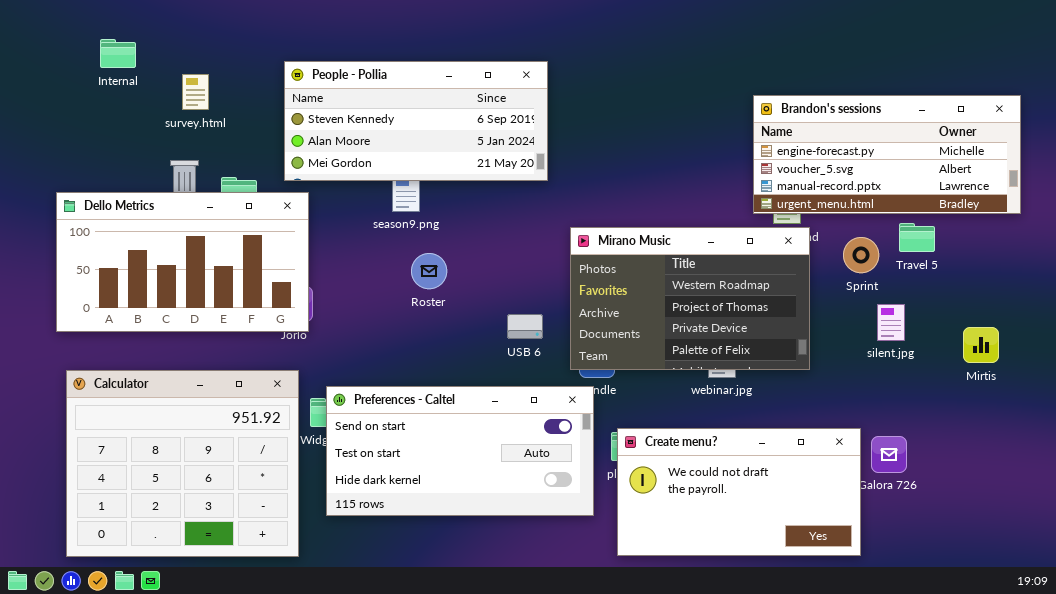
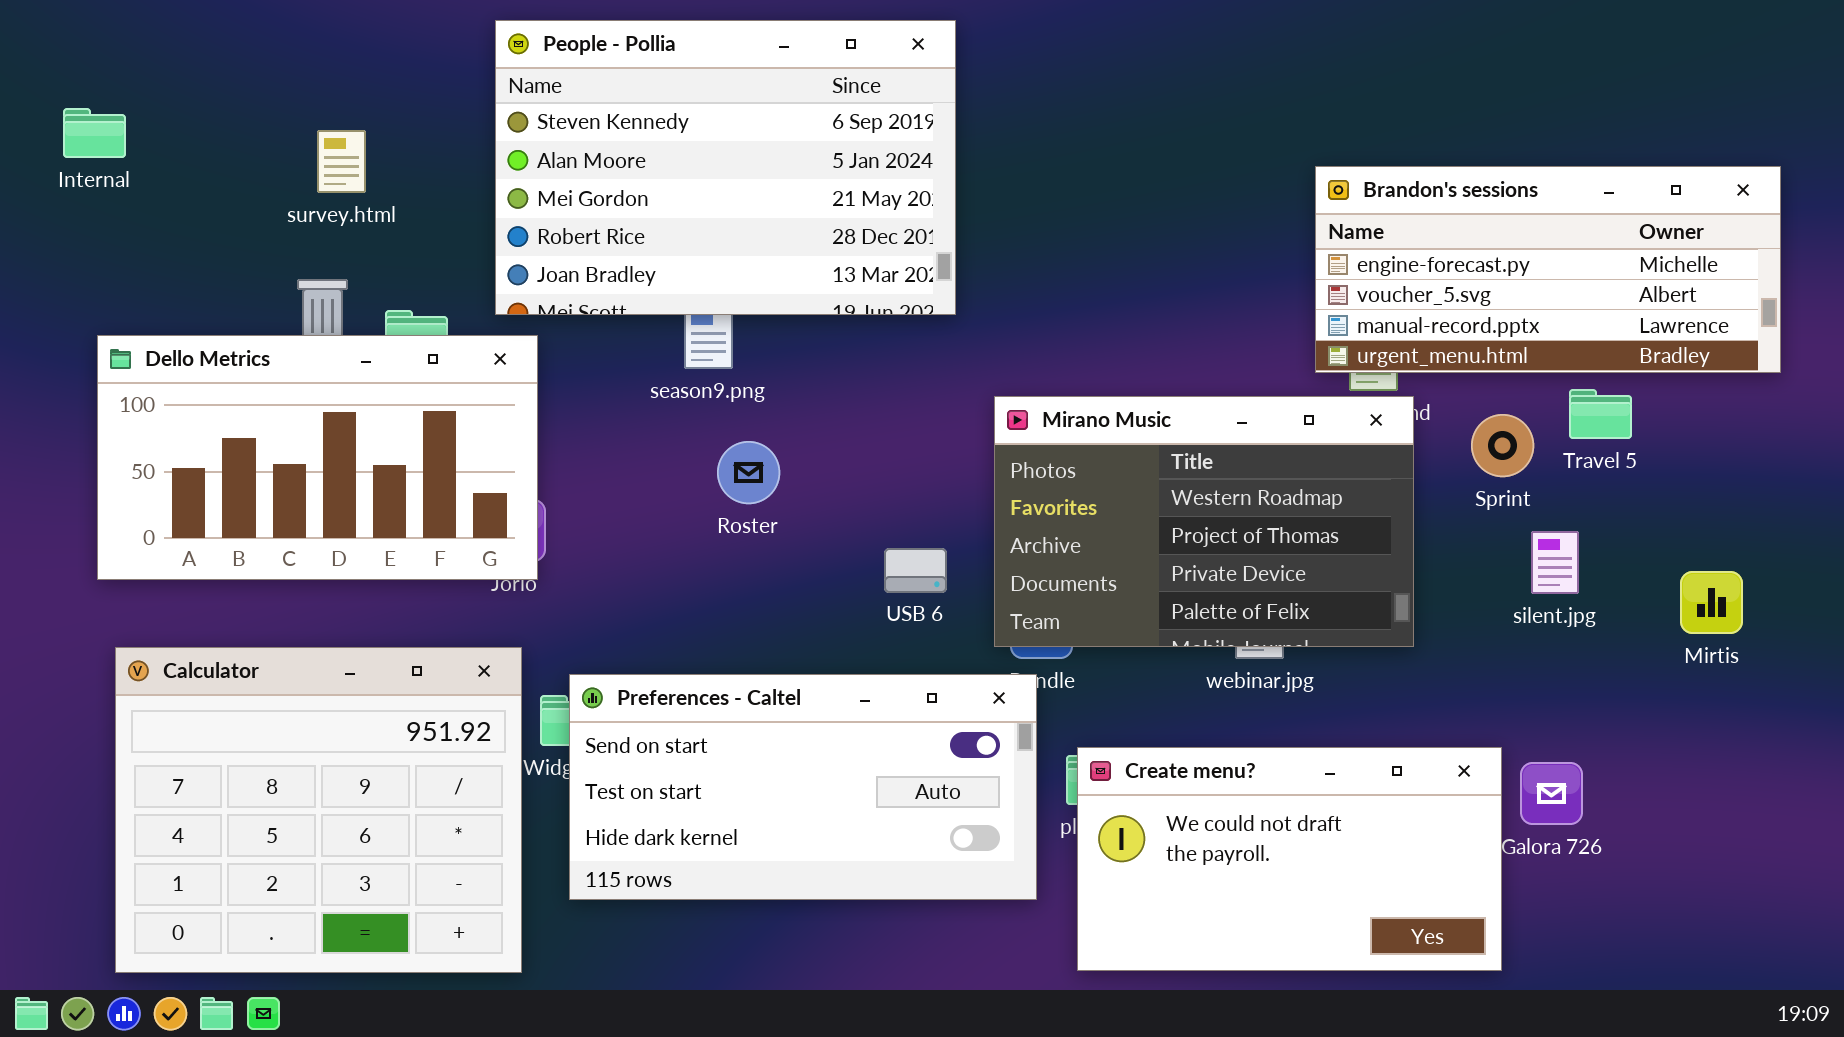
Internal: [100,39,136,68] -> [63,108,126,158], moved
People - Pollia: [284,61,548,181] -> [495,20,956,315], resized

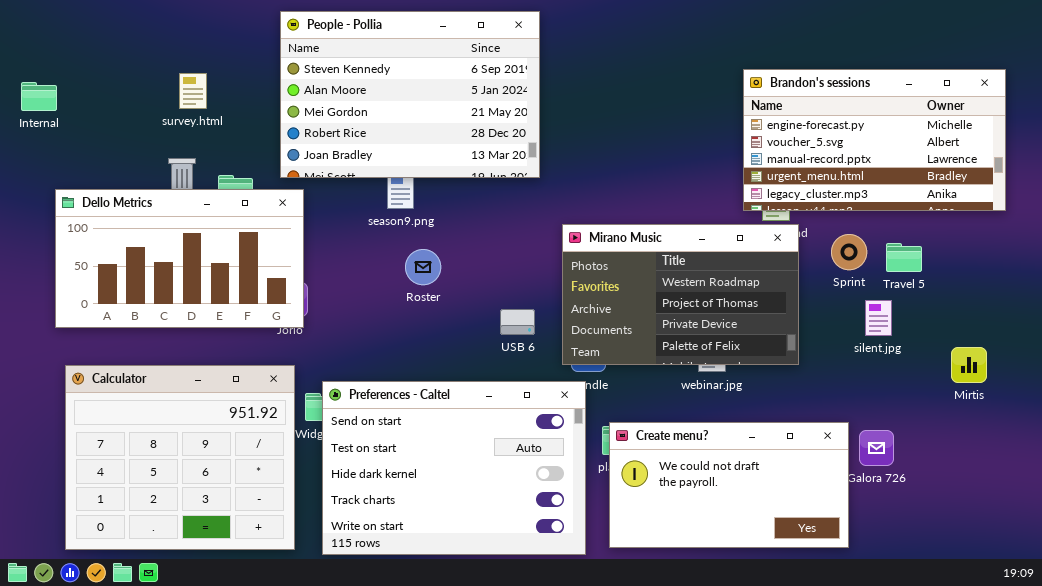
Internal: [63,108,126,158] -> [21,82,57,111], moved
Brandon's sessions: [1315,166,1781,373] -> [743,69,1006,211], resized
Travel 5: [1569,389,1632,439] -> [886,243,922,272], moved
Mirtis: [1680,571,1743,634] -> [951,347,987,383], moved
Preferences - Caltel: [569,674,1037,900] -> [322,381,586,555], resized

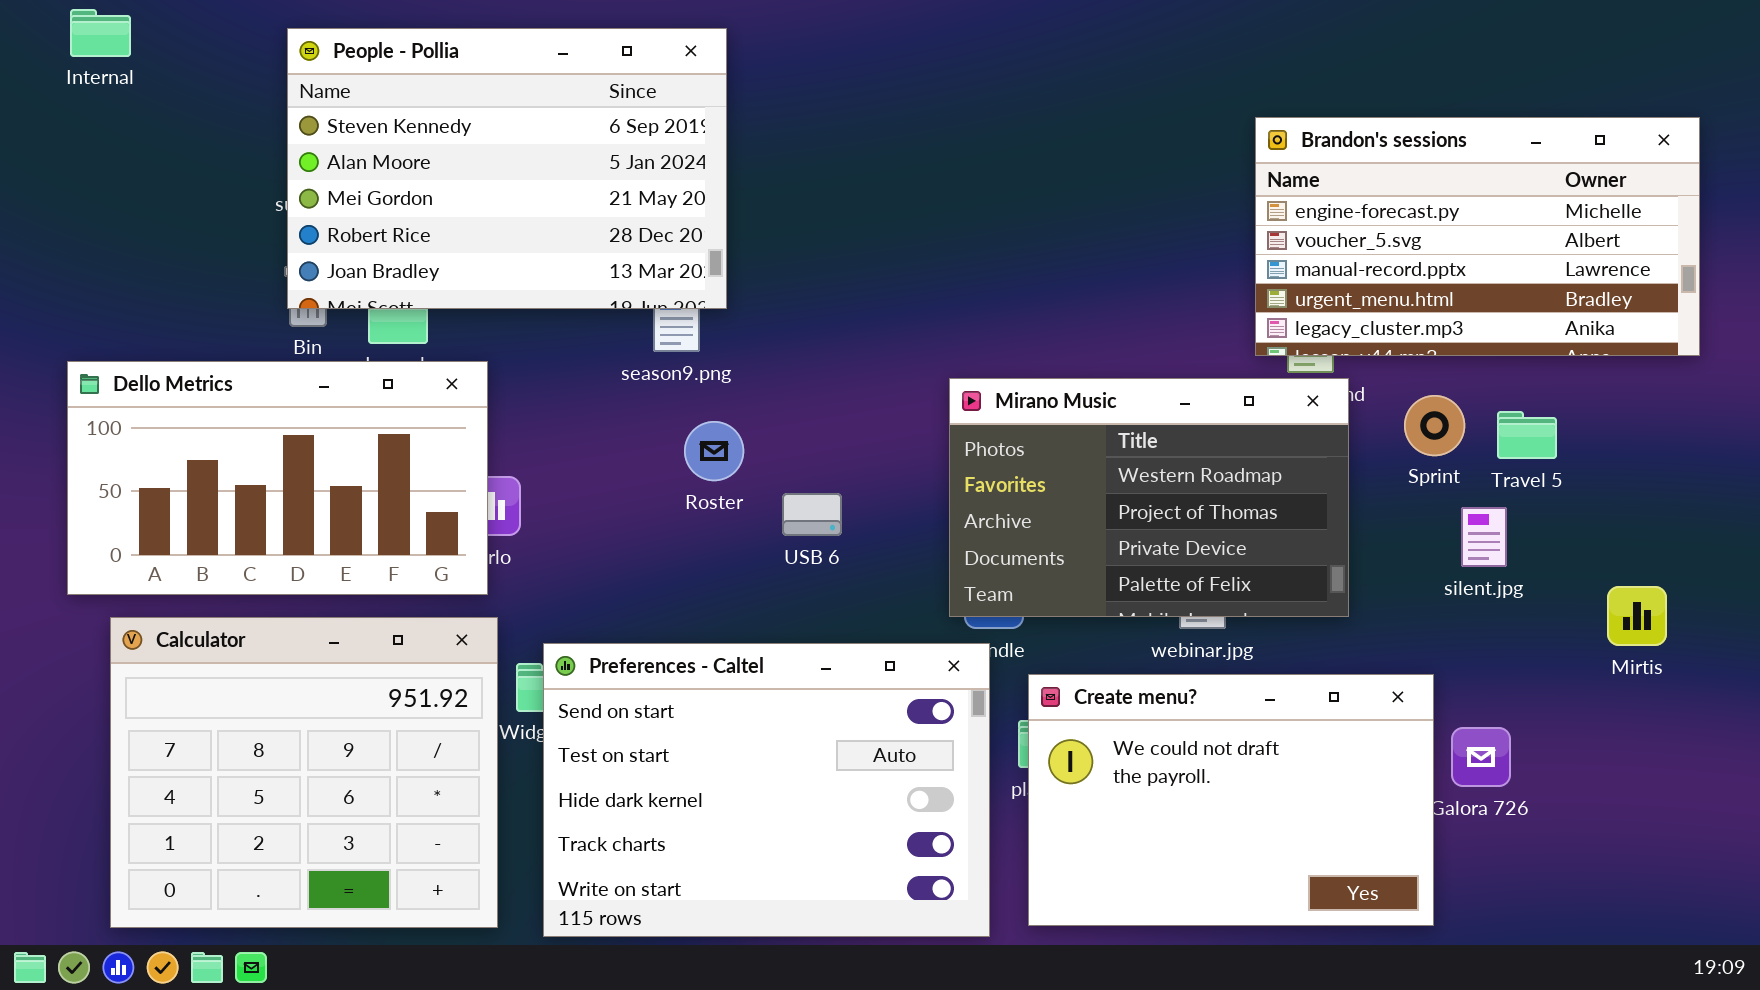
People - Pollia: [280,11,540,178] -> [287,28,727,309], moved
Internal: [21,82,57,111] -> [70,9,131,57], moved
Dello Metrics: [55,189,304,328] -> [67,361,488,595], moved
USB 6: [500,309,535,335] -> [782,493,842,536], moved
Create menu?: [609,422,849,548] -> [1028,674,1434,926], resized

